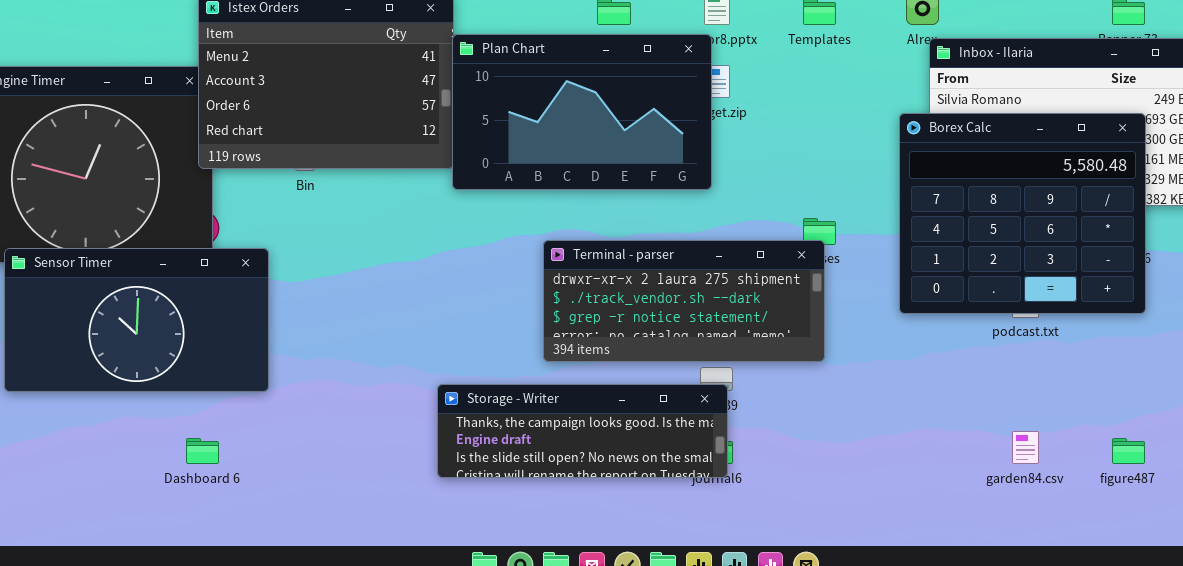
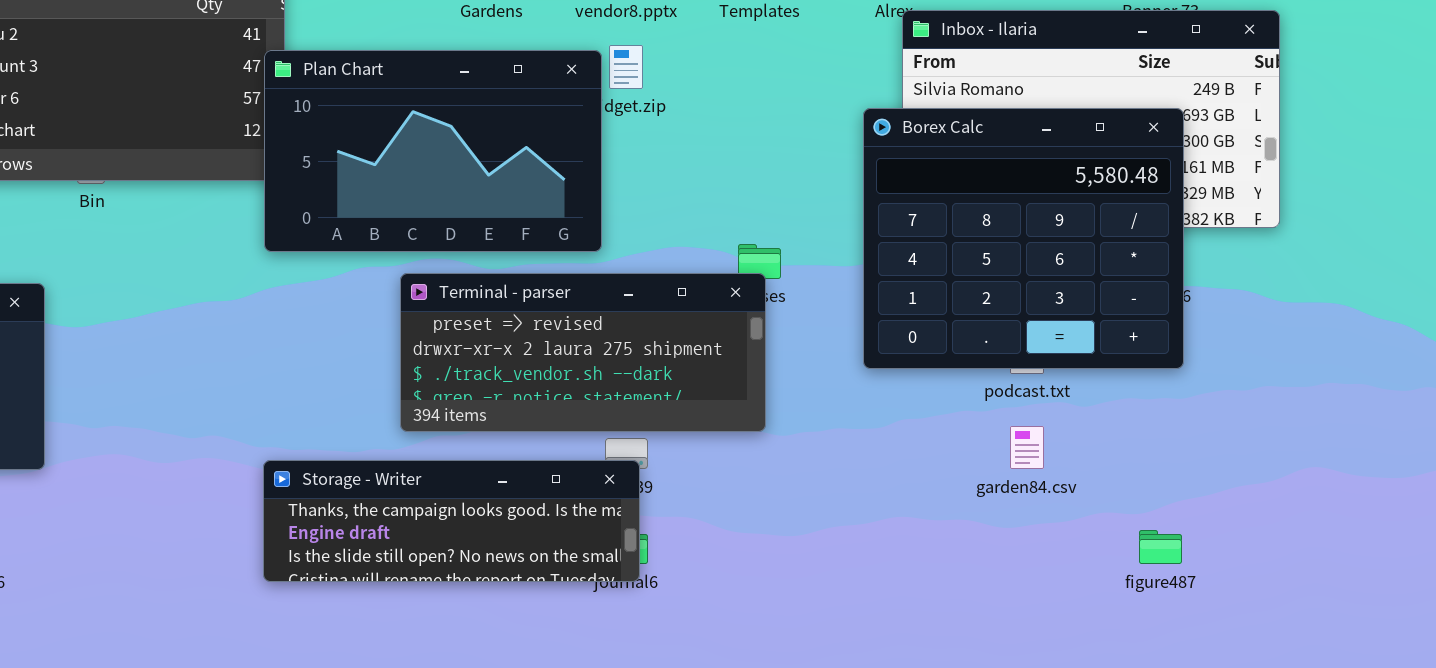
Plan Chart: [452,34,712,190] -> [264,50,602,252], moved
Terminal - parser: [543,240,825,362] -> [400,273,766,432], scrolled up 1 row
garden84.csv: [1012,431,1039,464] -> [1010,426,1044,469], moved

